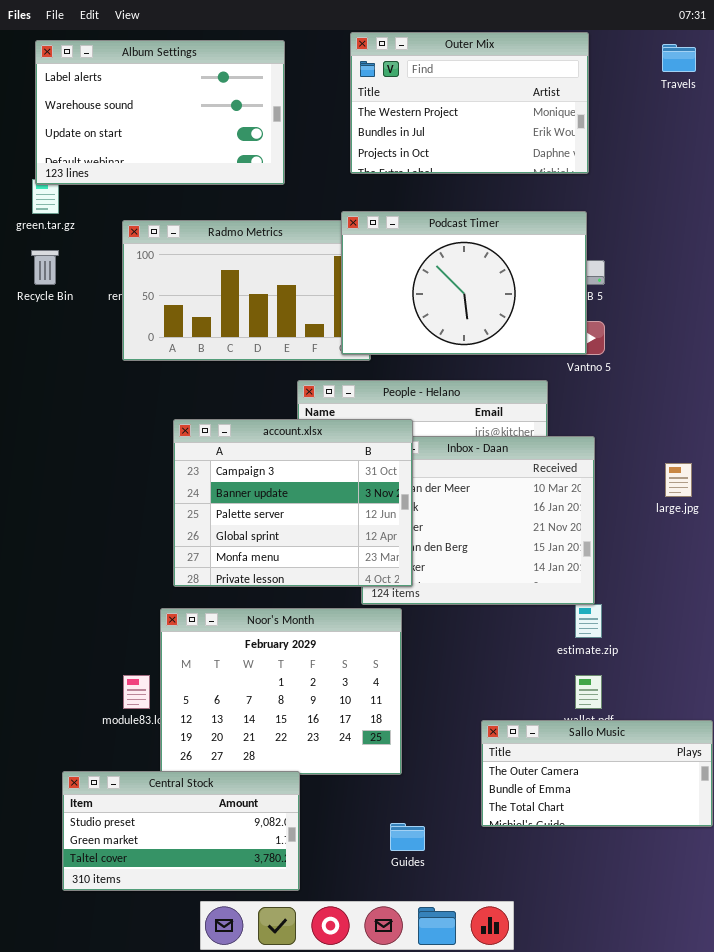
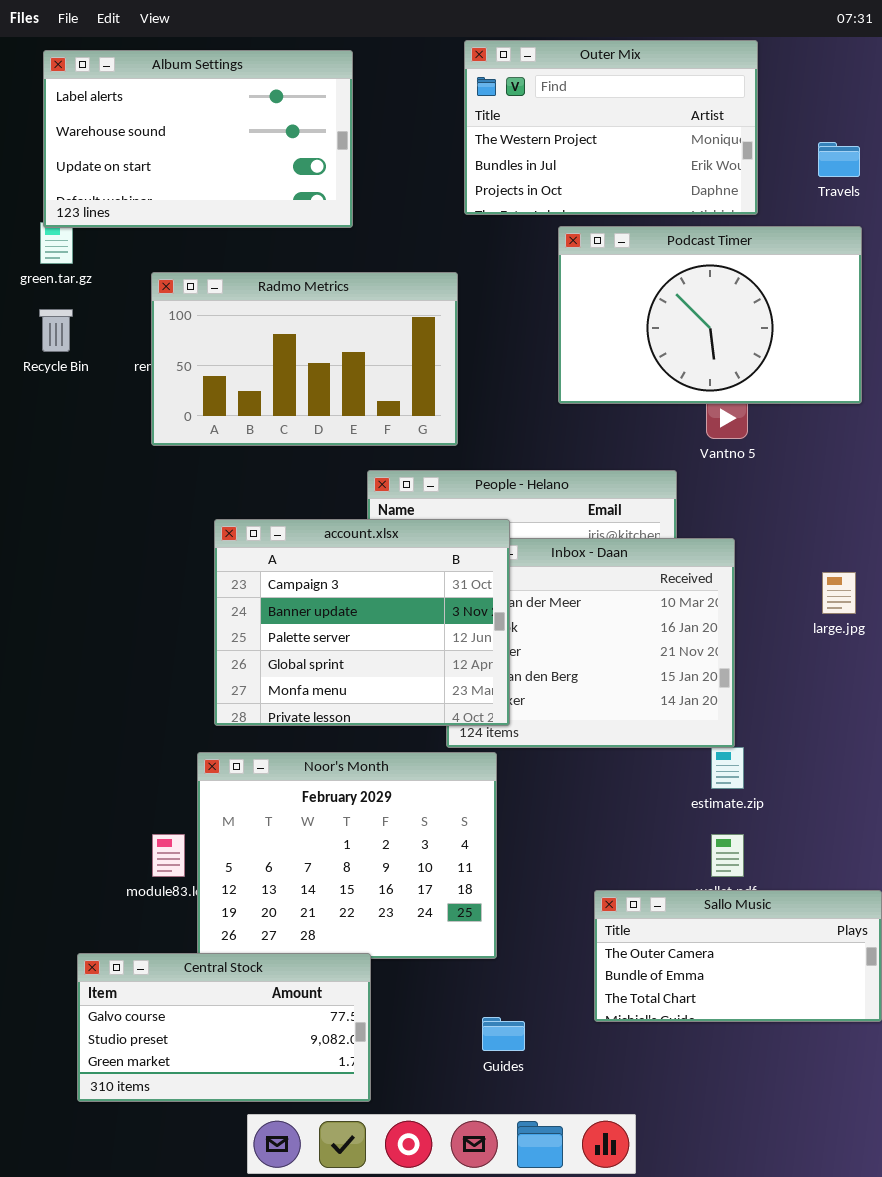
Outer Mix: [350,32,589,174] -> [464,40,758,215], moved
Travels: [662,44,696,72] -> [818,142,860,177], moved
Podcast Timer: [341,211,587,355] -> [558,226,862,404], moved
Central Stock: [62,771,300,891] -> [77,953,371,1102], scrolled up 1 row

